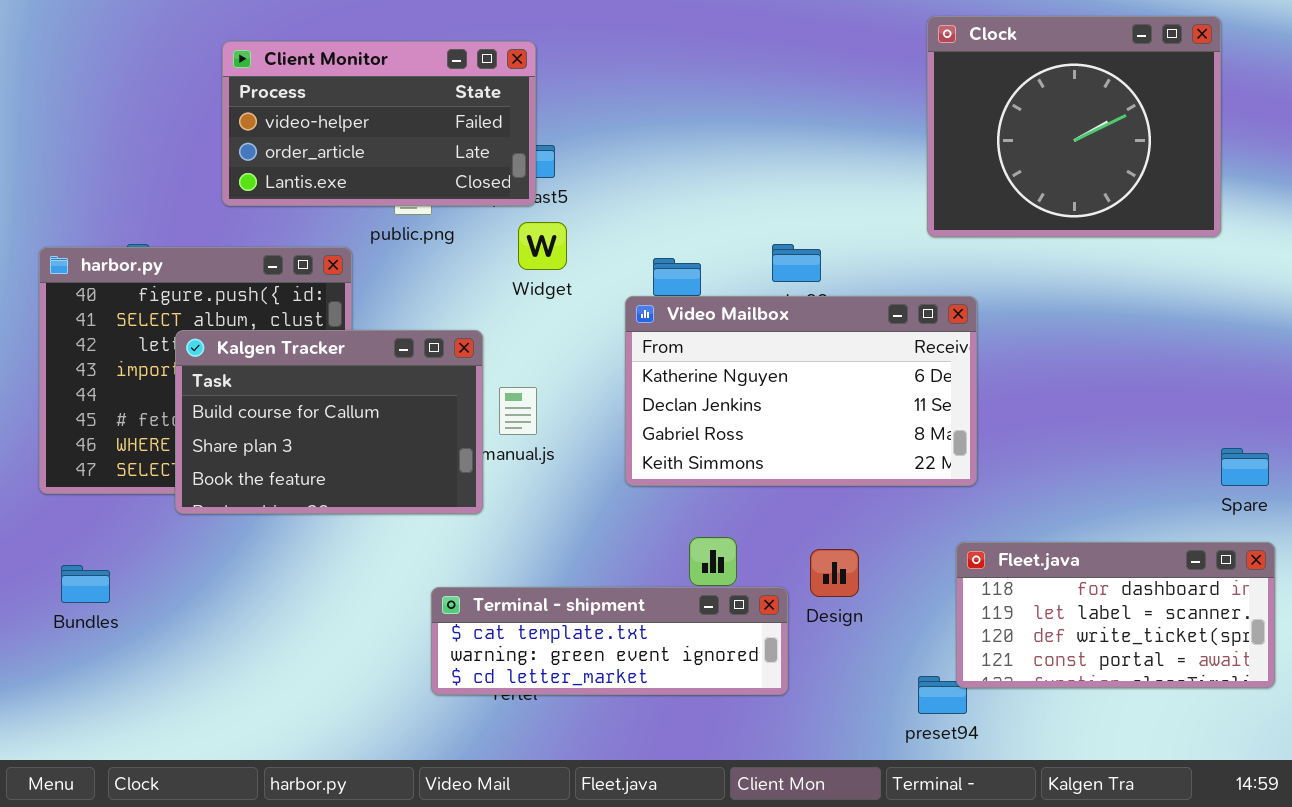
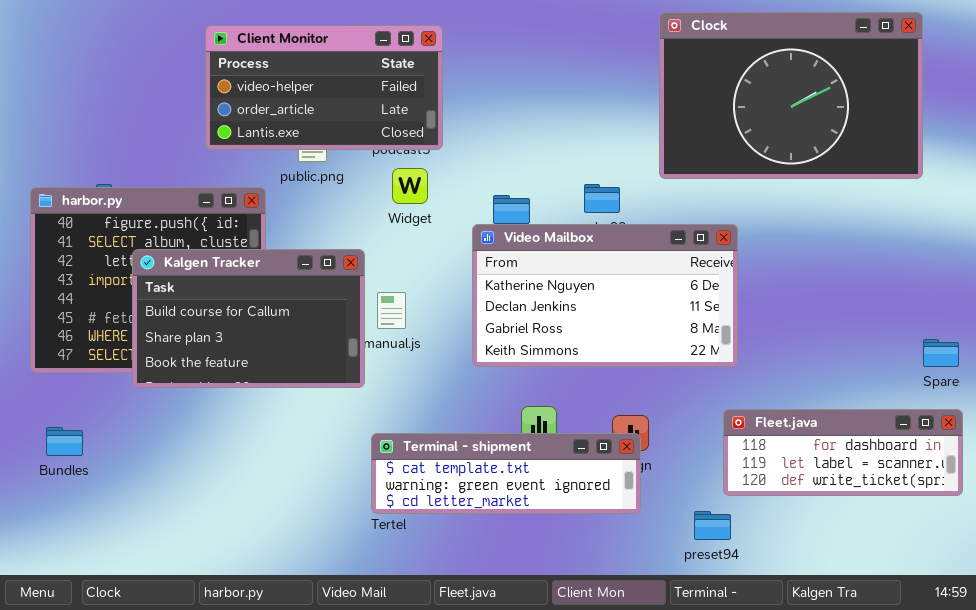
Clock: [927,16,1221,237] -> [659,12,923,179], resized
Client Monitor: [222,41,536,206] -> [205,25,443,150], moved
Fleet.java: [956,542,1275,688] -> [723,409,963,496], resized
Terminal - shipment: [431,587,788,695] -> [371,433,641,514], moved

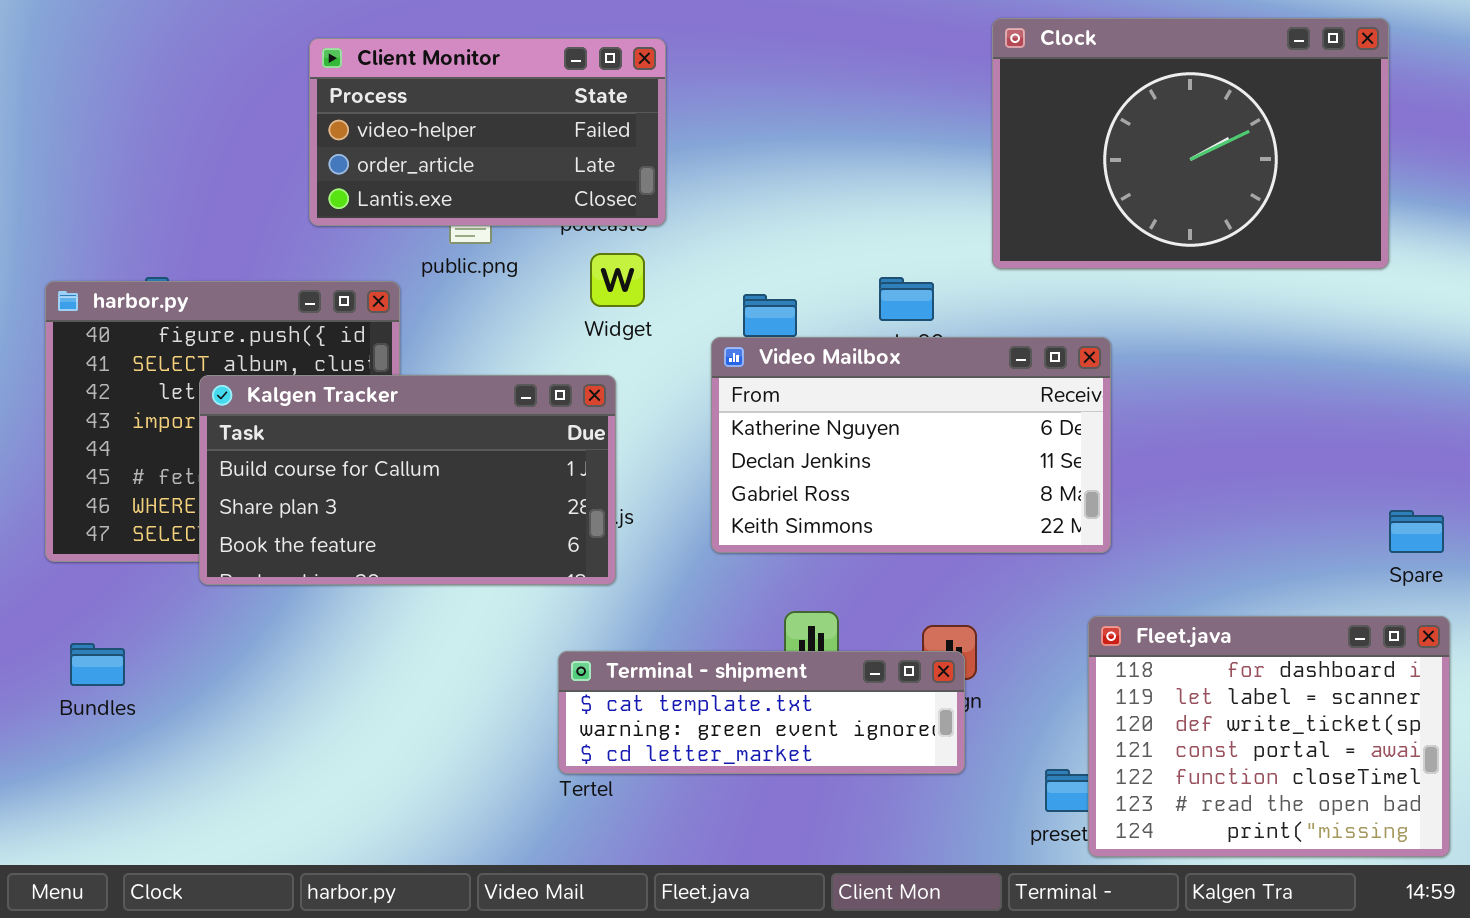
Kalgen Tracker: [132,249,365,388] -> [199,375,616,585], resized
Fleet.java: [723,409,963,496] -> [1088,616,1450,857], resized

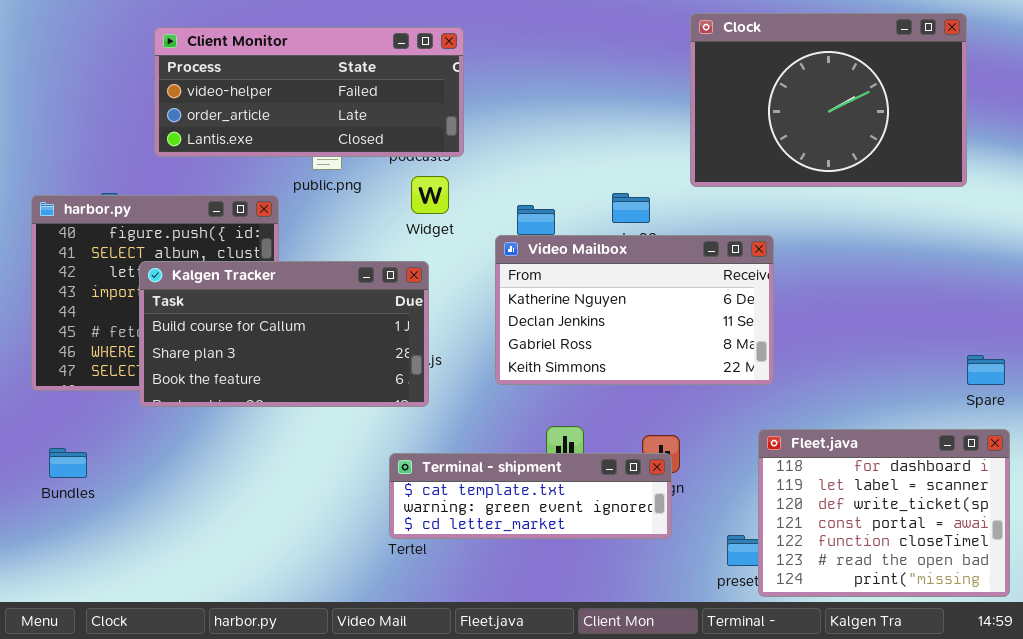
Client Monitor: [309,38,666,226] -> [154,27,464,157], resized

